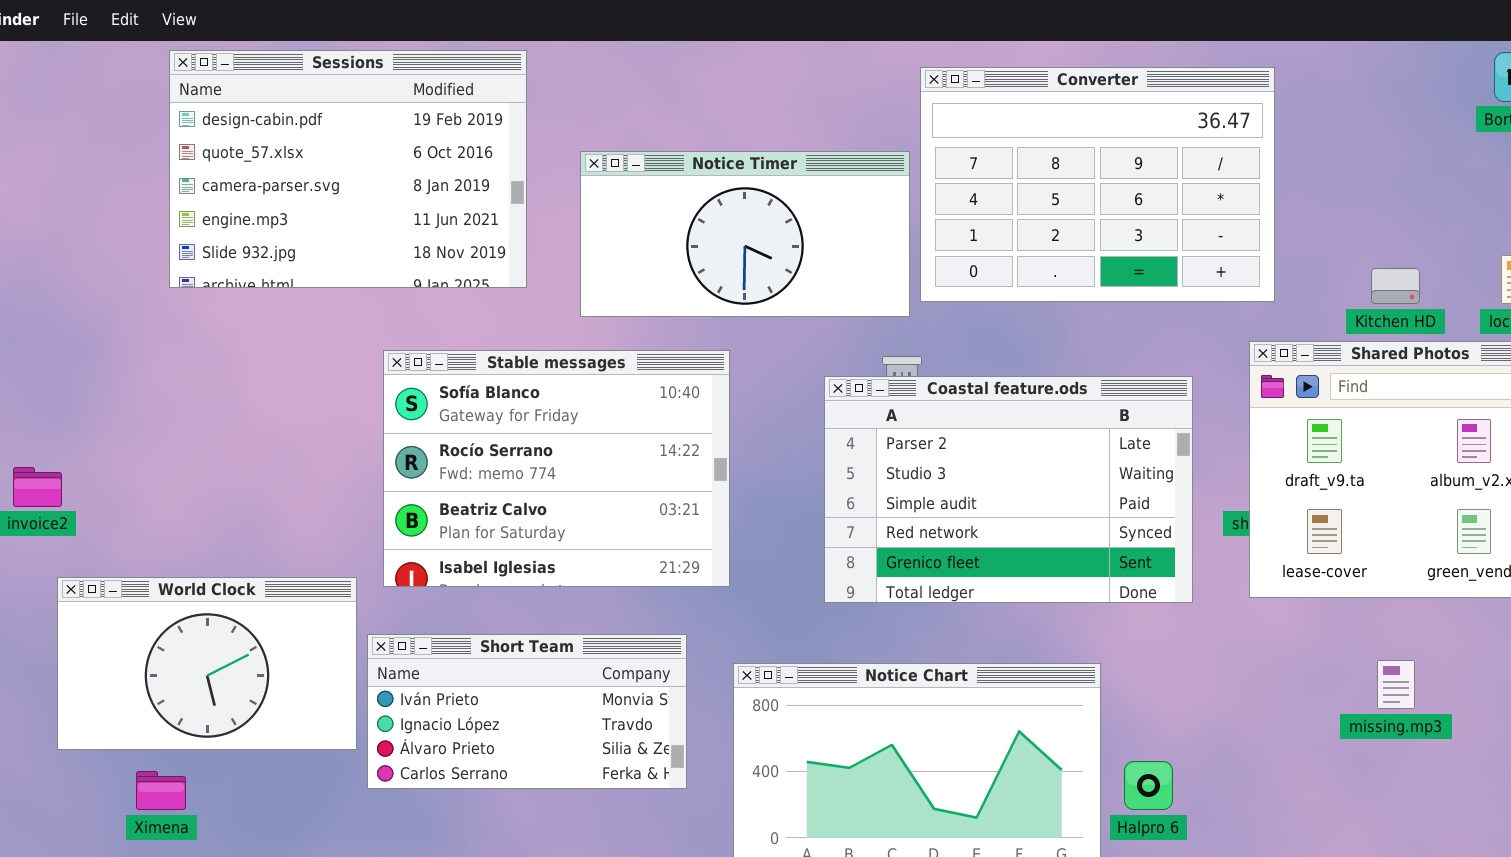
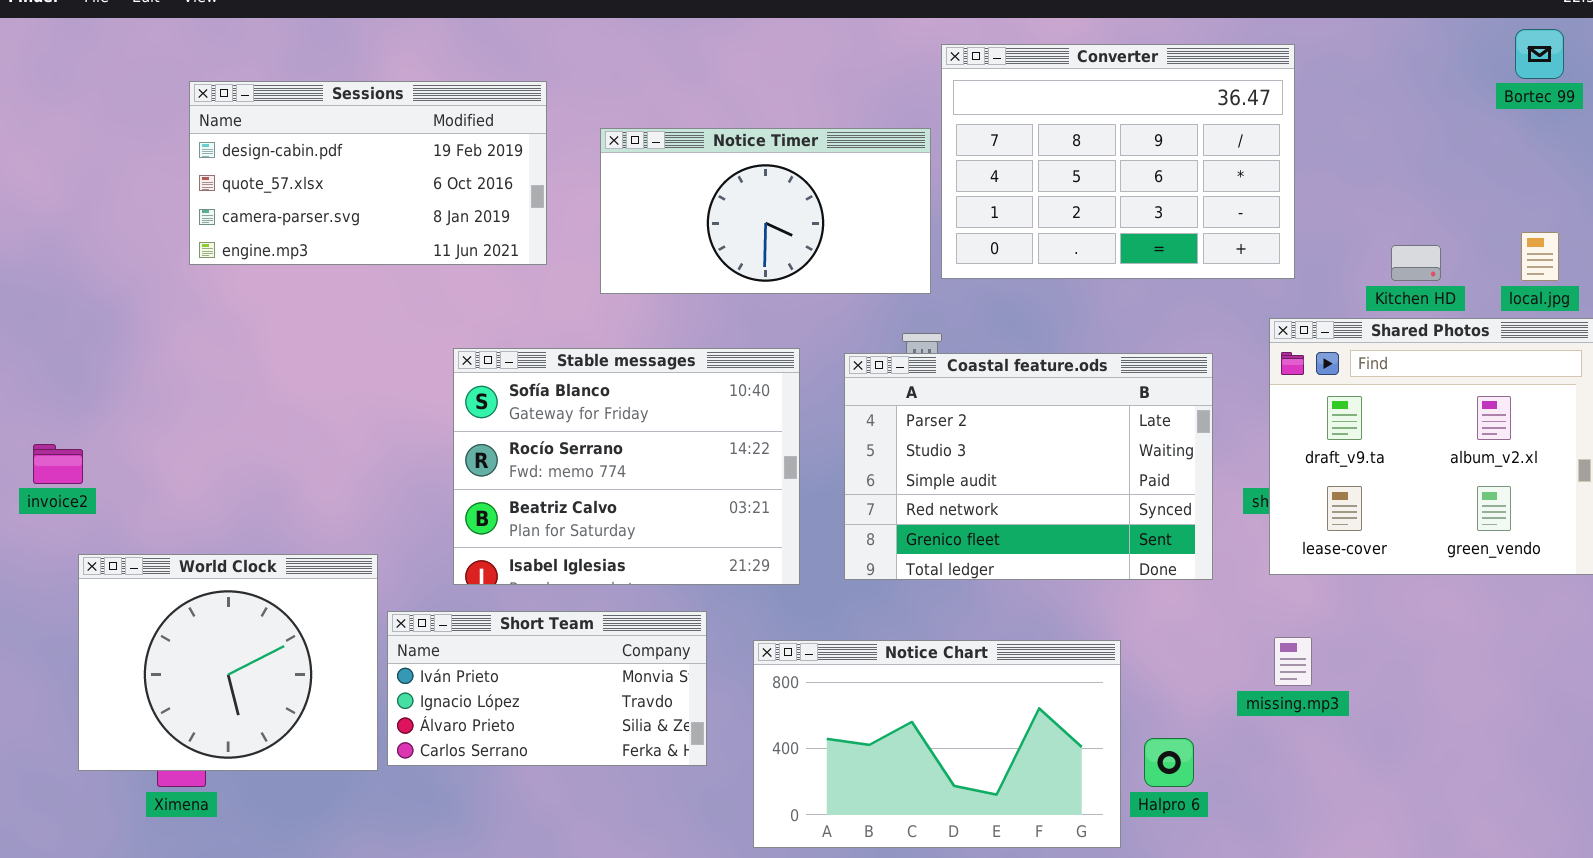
Sessions: [169,50,527,288] -> [189,81,547,265], resized
Stable messages: [383,350,730,587] -> [453,348,800,585], moved
World Clock: [57,577,357,750] -> [78,554,378,771], resized
missing.mp3: [1377,660,1415,709] -> [1274,637,1312,686], moved

